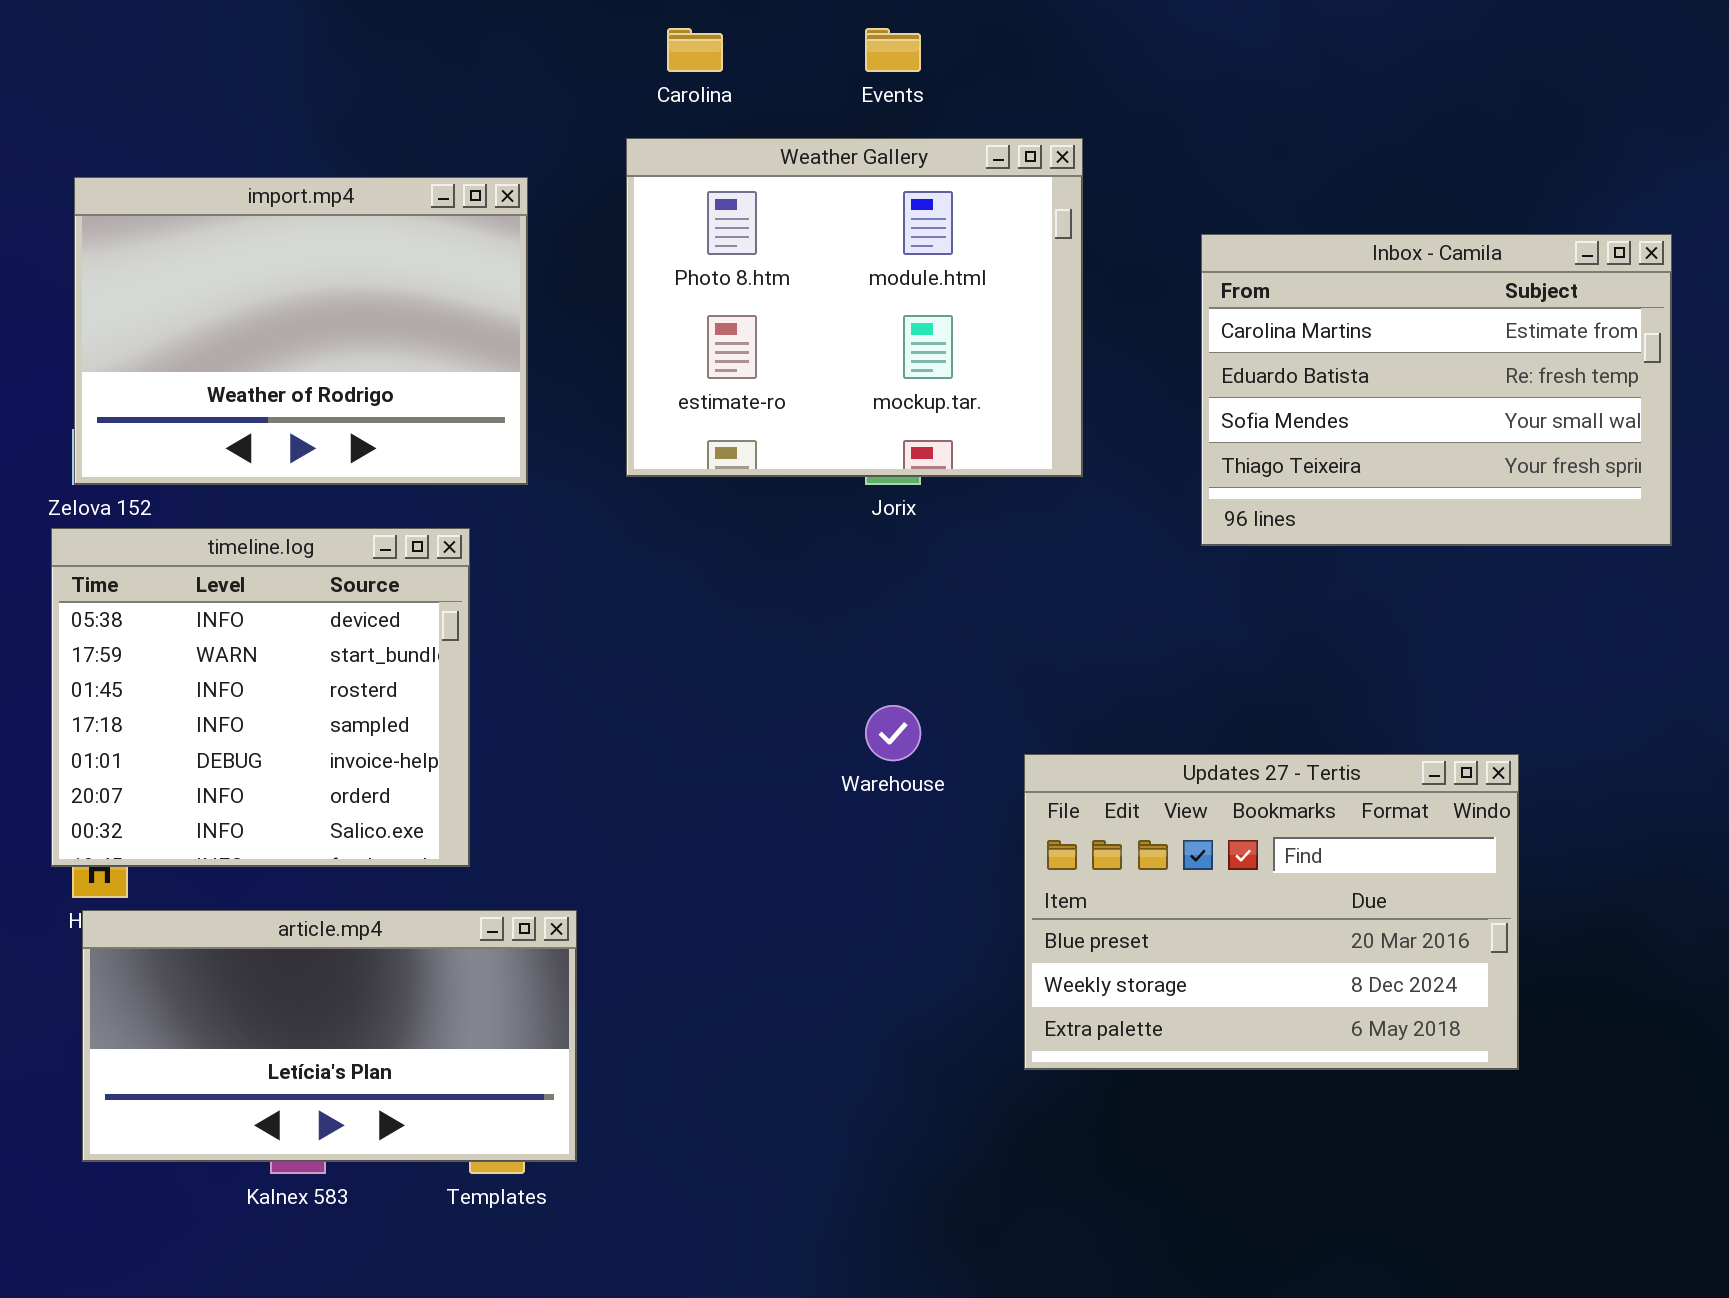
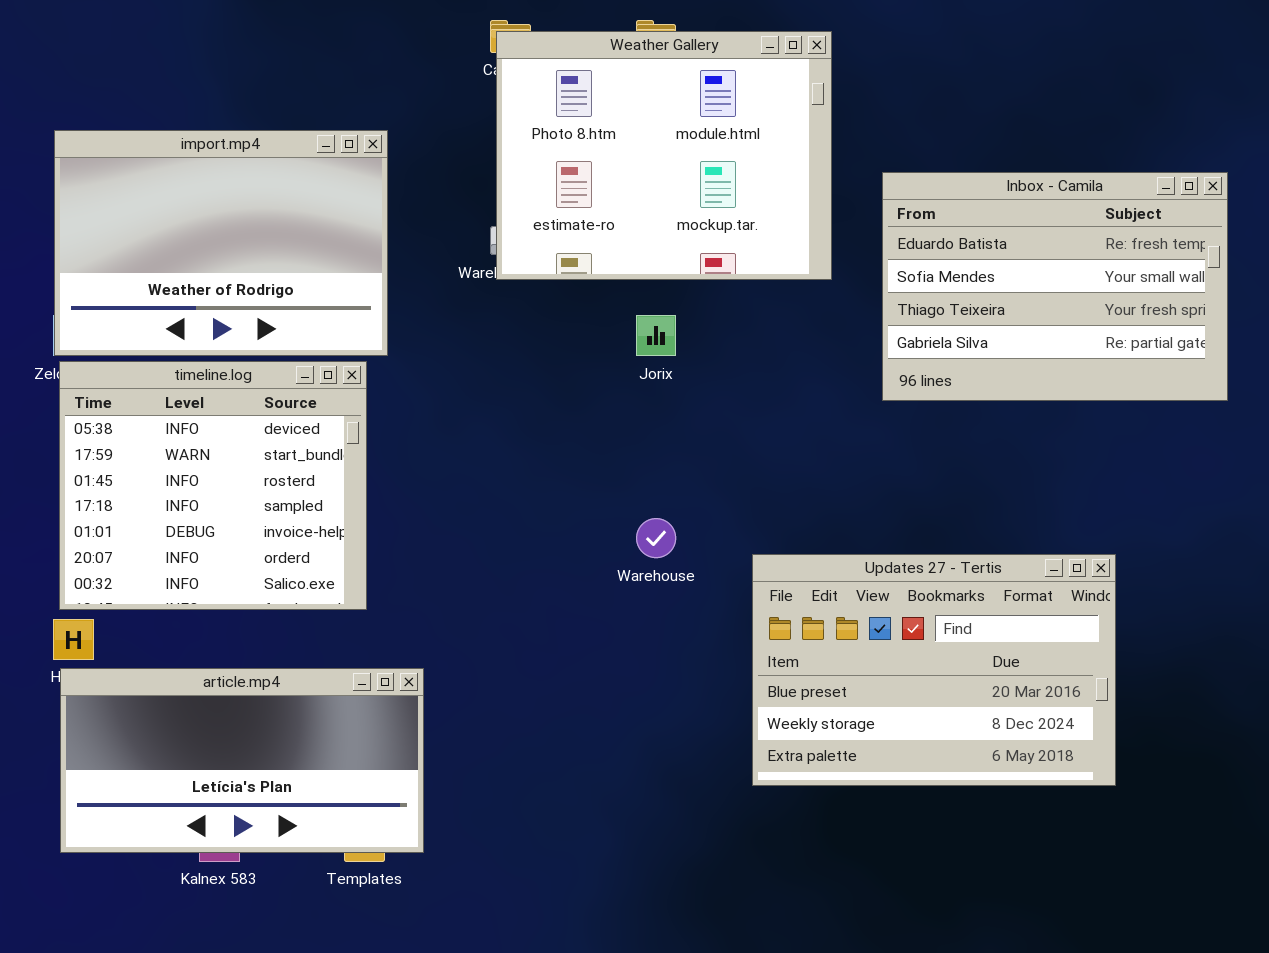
Weather Gallery: [626,138,1083,477] -> [496,31,832,280], moved
Inbox - Camila: [1201,234,1672,546] -> [882,172,1228,401], scrolled down 1 row
timeline.log: [51,528,470,867] -> [59,361,367,610], moved

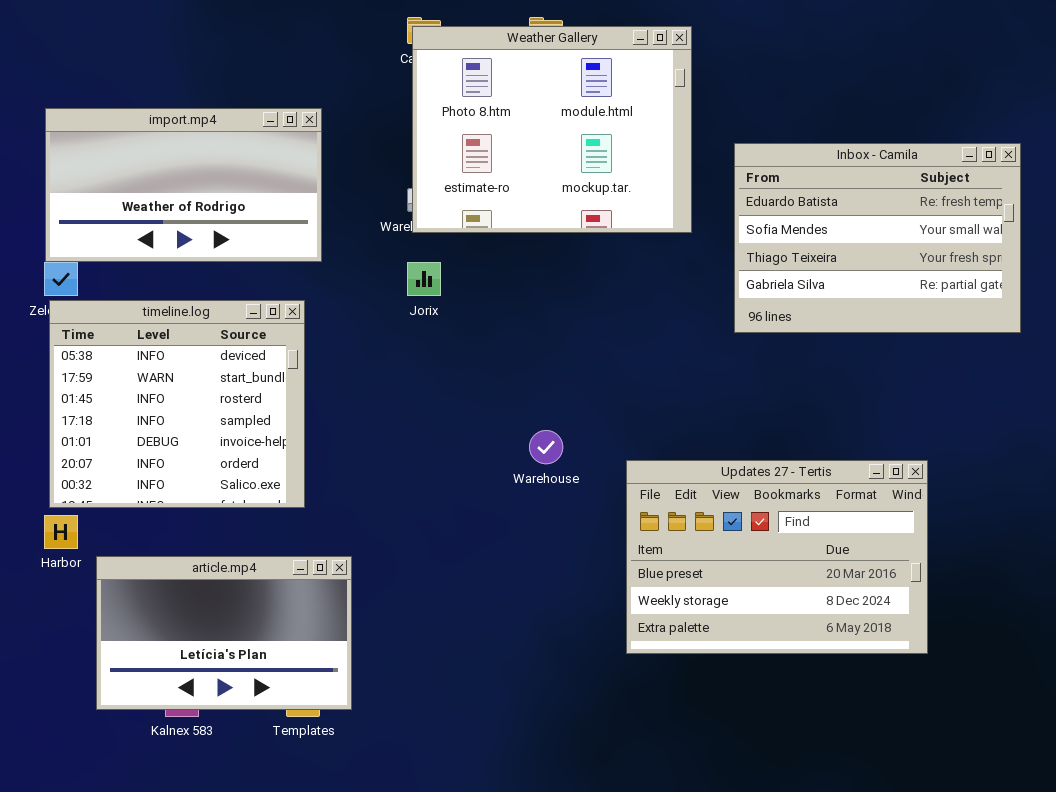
import.mp4: [54,130,388,356] -> [45,108,322,262], resized
Jorix: [636,315,676,356] -> [407,262,441,296], moved
article.mp4: [60,668,424,853] -> [96,556,352,710], resized

